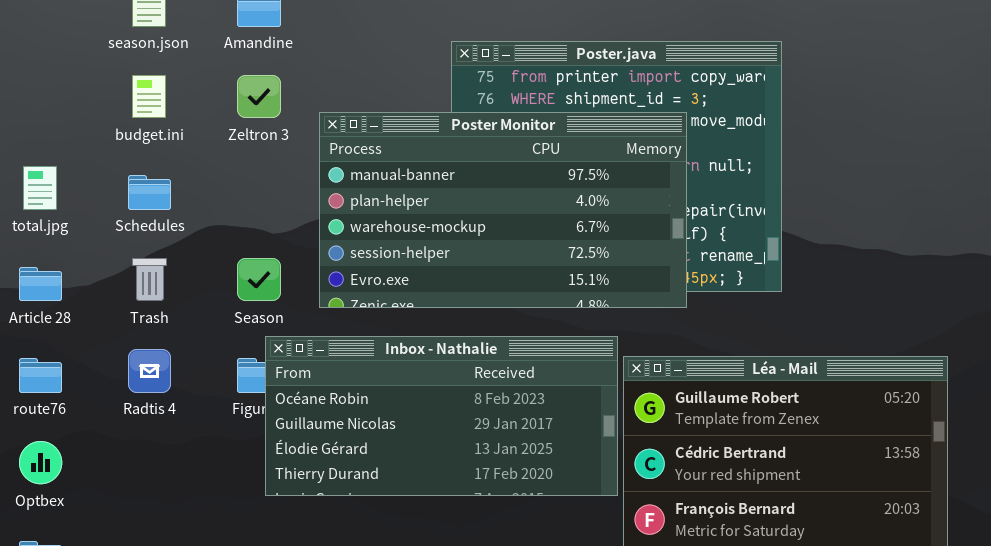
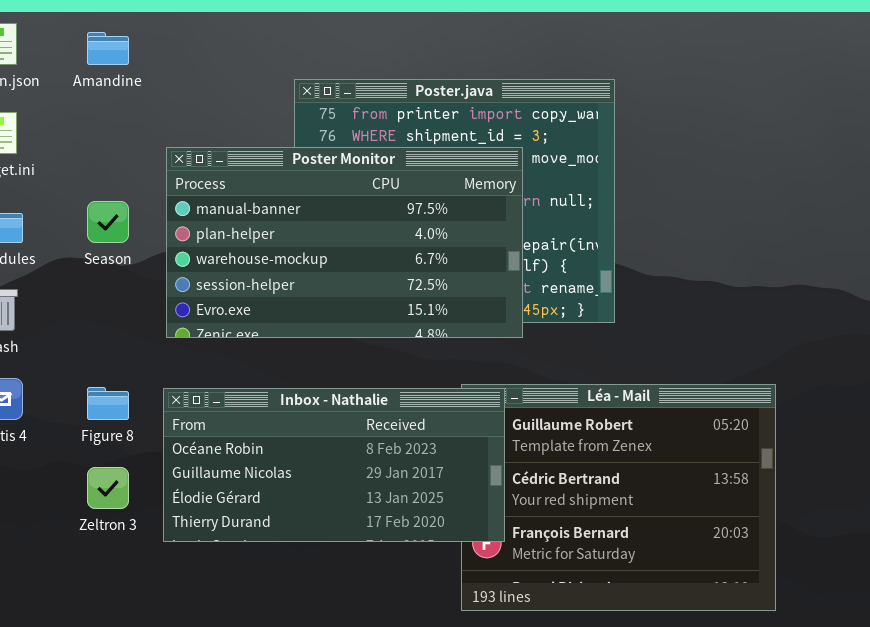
Zeltron 3: [237,75,281,118] -> [87,467,129,509], moved
Season: [237,258,281,301] -> [87,201,129,243], moved
Inbox - Nathalie: [265,336,618,496] -> [163,388,505,542], moved

